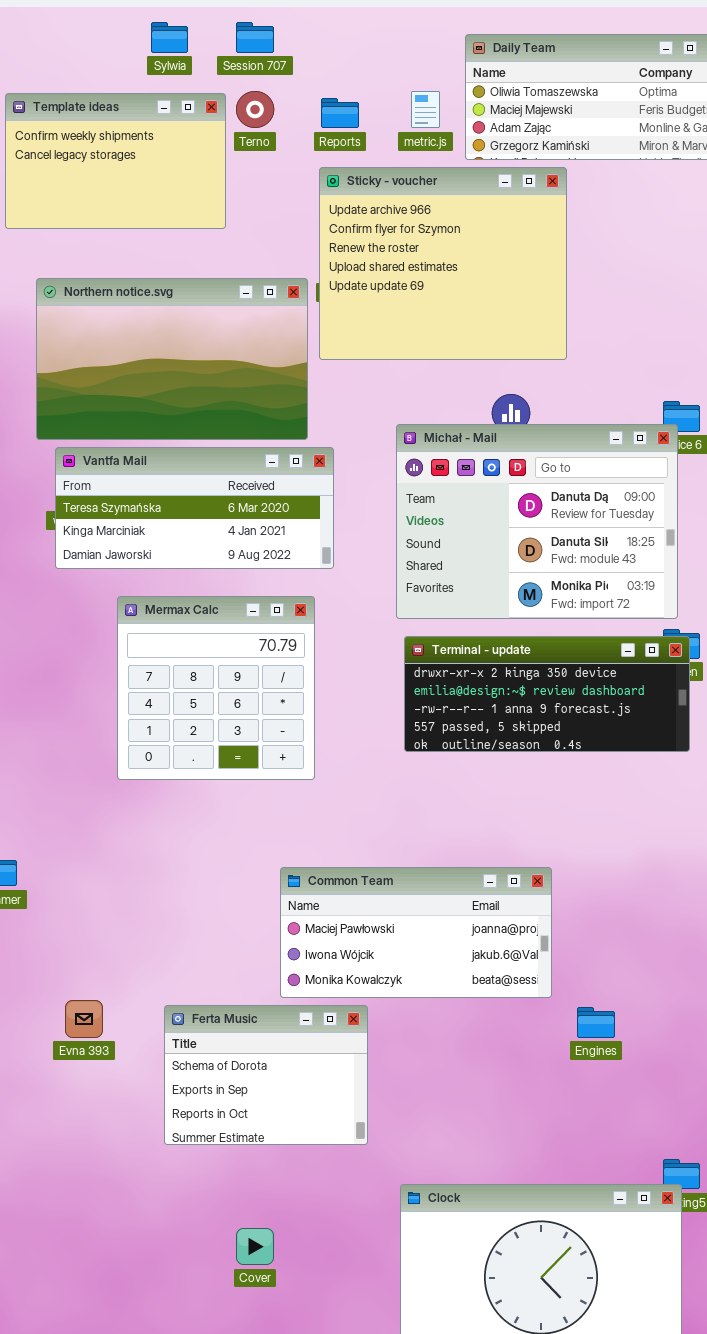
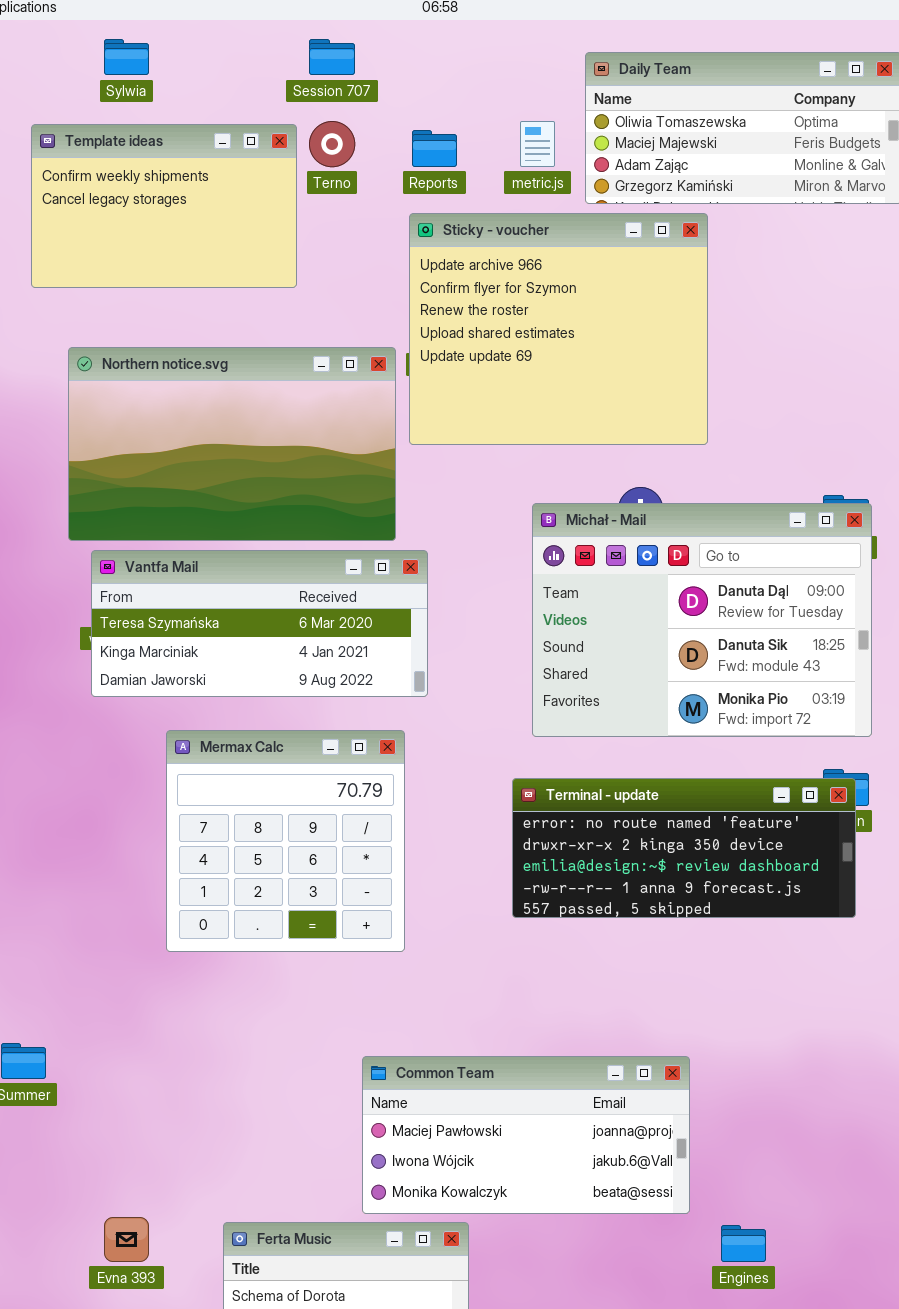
Sylwia: [151,22,188,53] -> [104,39,149,75], moved
Michał - Mail: [396,424,678,619] -> [532,503,872,737], moved
Terminal - update: [404,636,690,752] -> [512,778,856,918], scrolled up 1 row

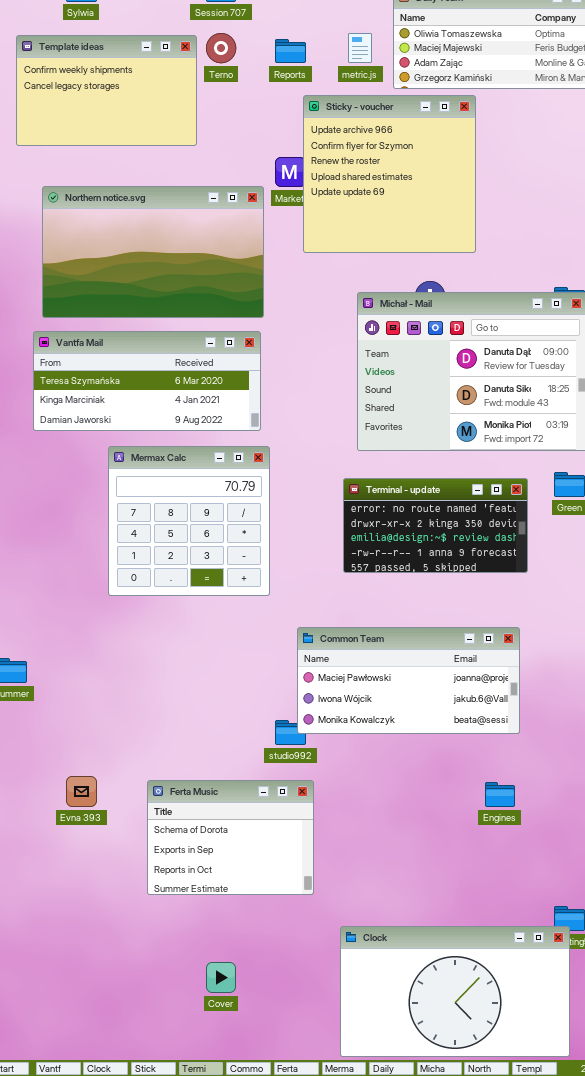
Sticky - voucher: [409,213,708,445] -> [303,95,476,253], resized
Vantfa Mail: [91,550,428,697] -> [33,331,261,431], moved
Terminal - update: [512,778,856,918] -> [343,478,528,573], resized
Common Team: [362,1056,690,1214] -> [297,627,520,734], moved

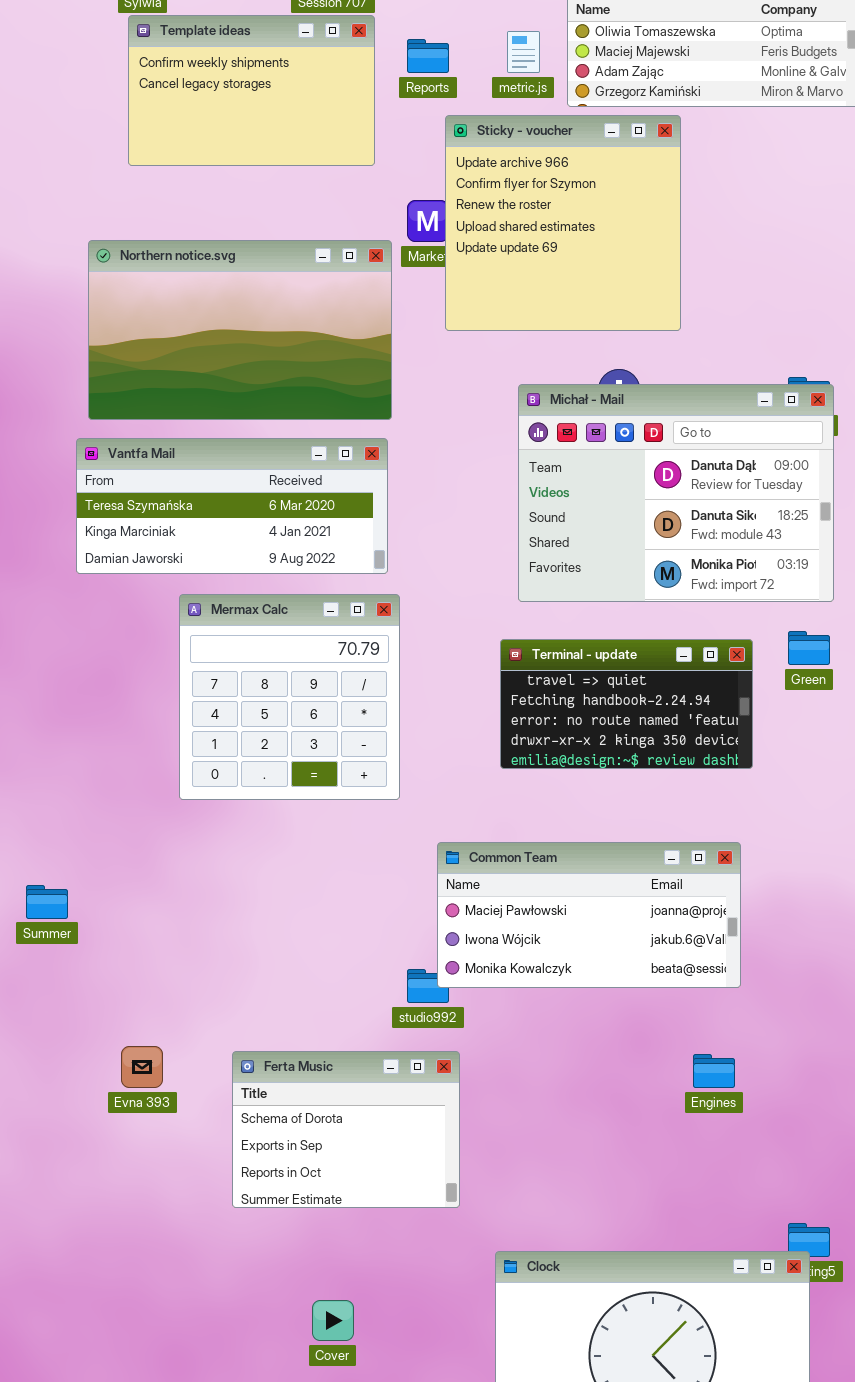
Template ideas: [16,35,197,146] -> [128,15,375,166], moved
Terminal - update: [343,478,528,573] -> [500,639,753,769], scrolled up 2 rows

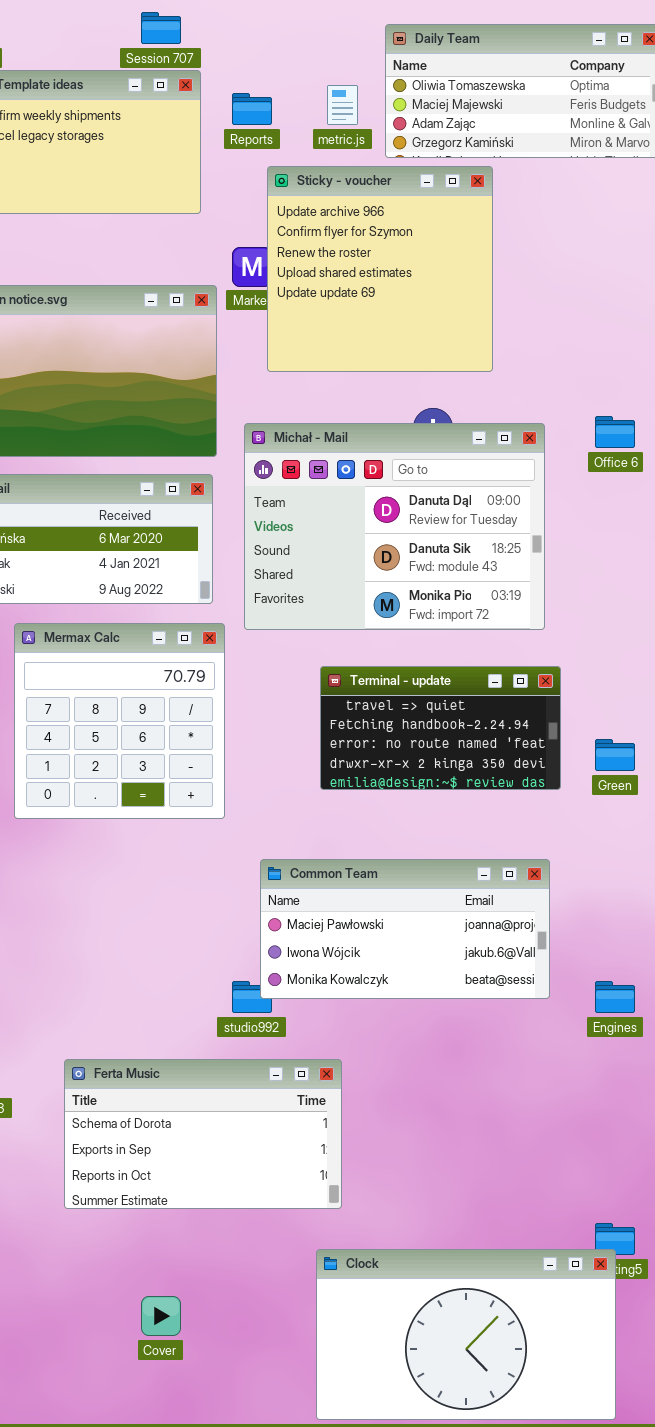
Michał - Mail: [518,384,834,602] -> [244,423,545,630], moved
Green: [788,631,830,665] -> [595,739,635,771], moved
Ferta Music: [232,1051,460,1208] -> [64,1059,342,1209], resized
Engines: [693,1054,735,1088] -> [595,981,635,1013], moved

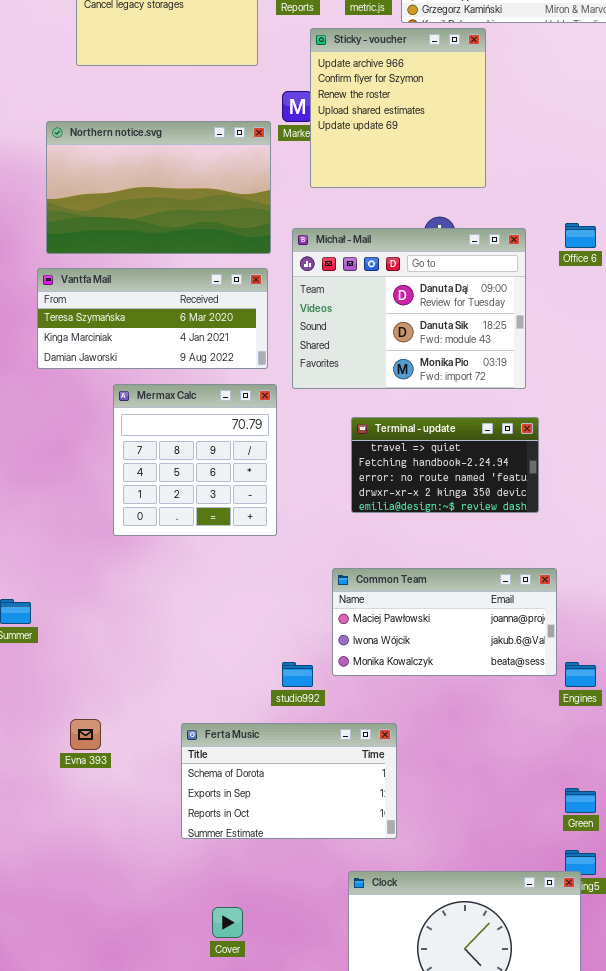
Green: [595,739,635,771] -> [565,788,596,813], moved
Common Team: [260,859,550,999] -> [332,568,557,676], moved
Ferta Music: [64,1059,342,1209] -> [181,723,397,839], moved

